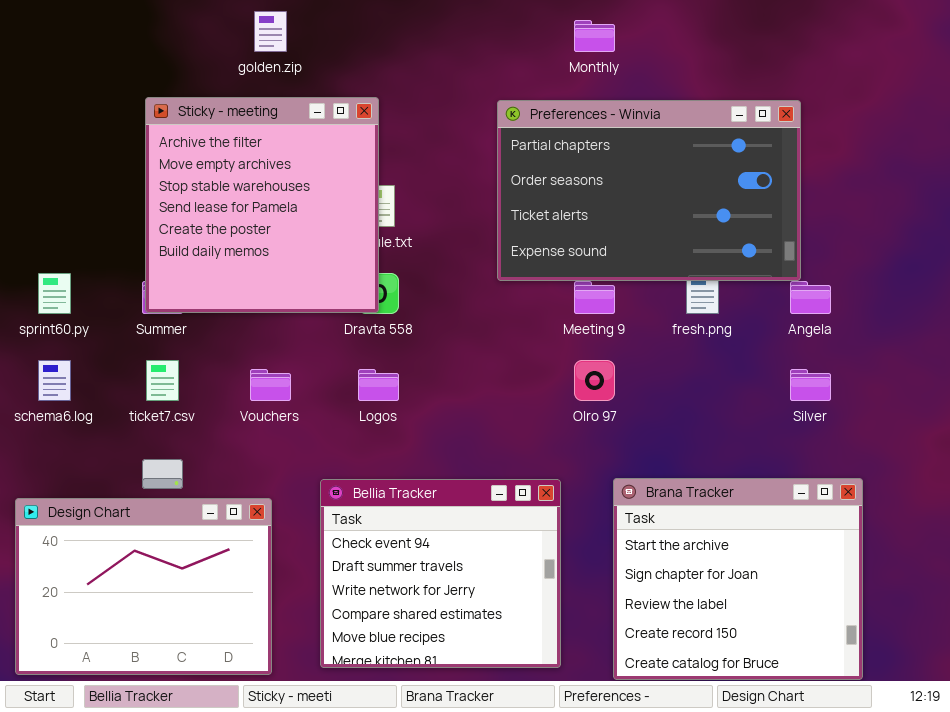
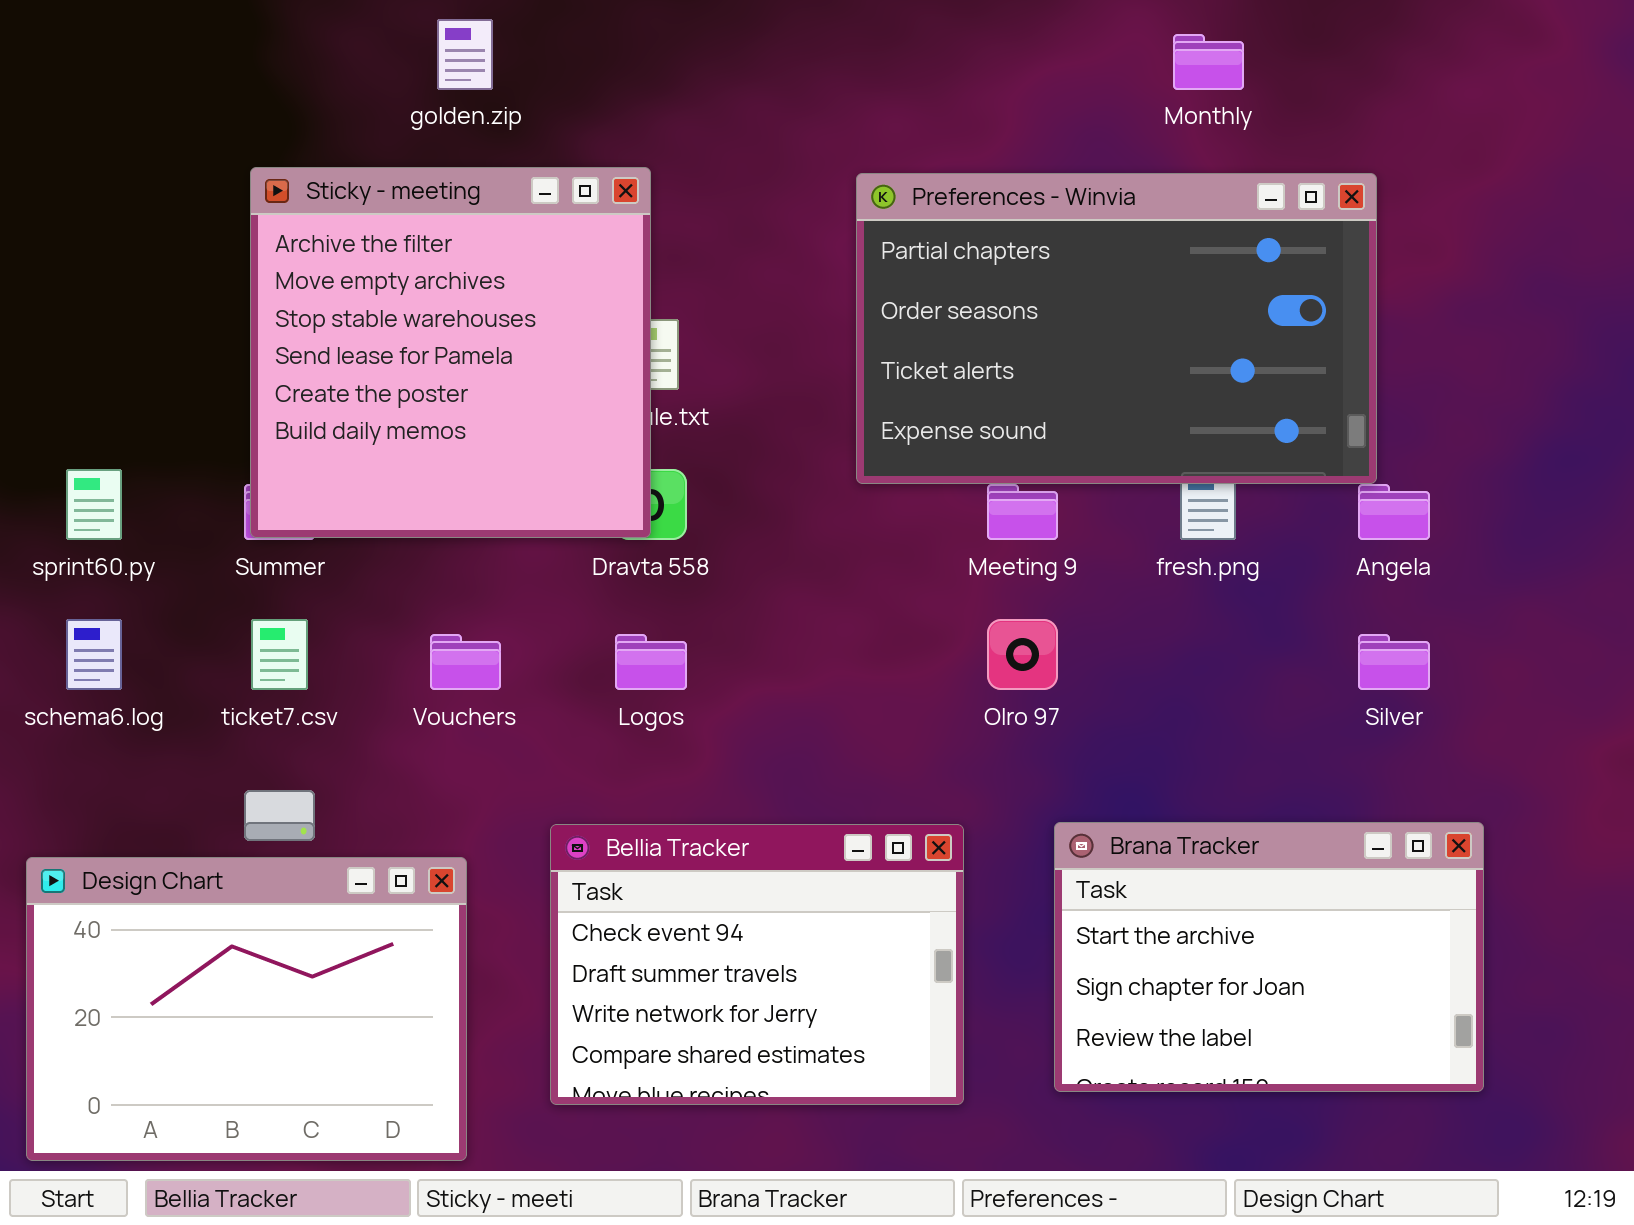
Monthly: [574,20,615,52] -> [1173,34,1244,90], moved
Brana Tracker: [613,478,863,680] -> [1054,822,1484,1092], resized
Bellia Tracker: [320,479,561,668] -> [550,824,964,1105], resized

